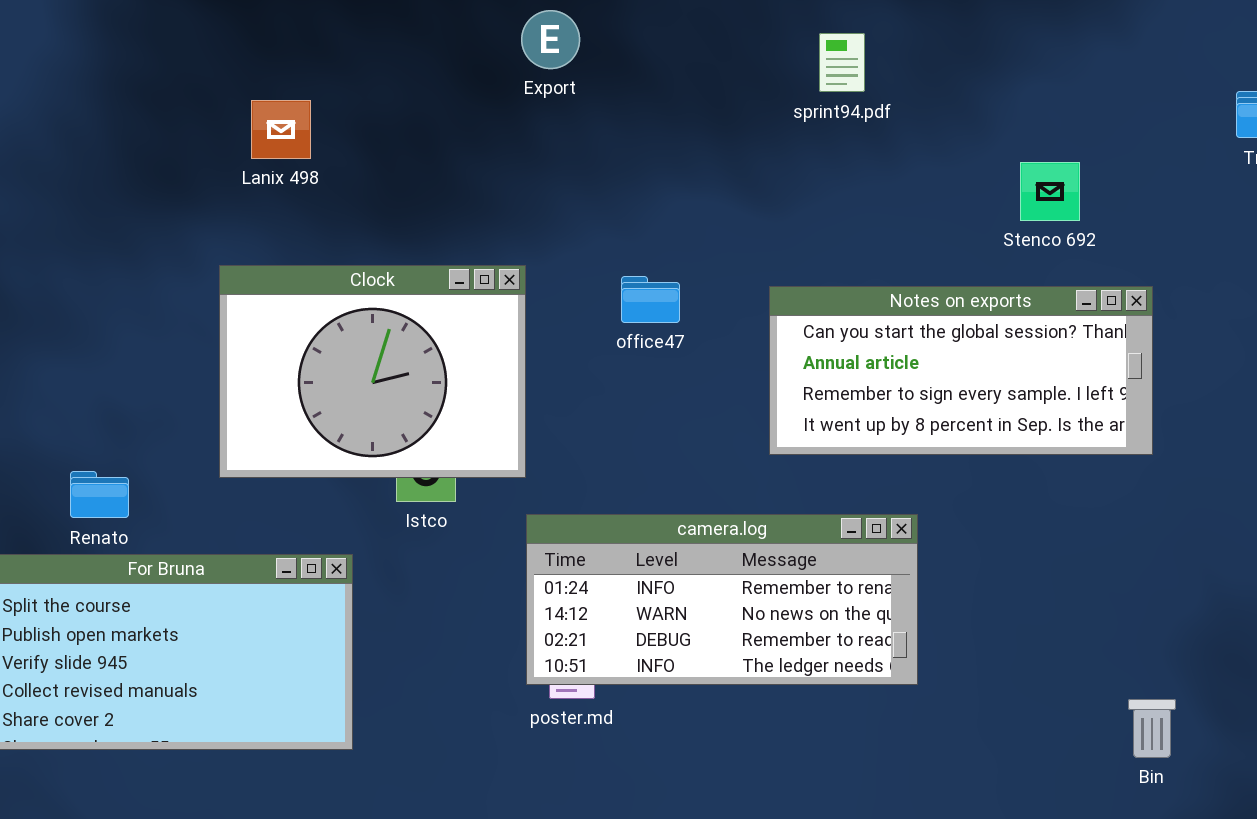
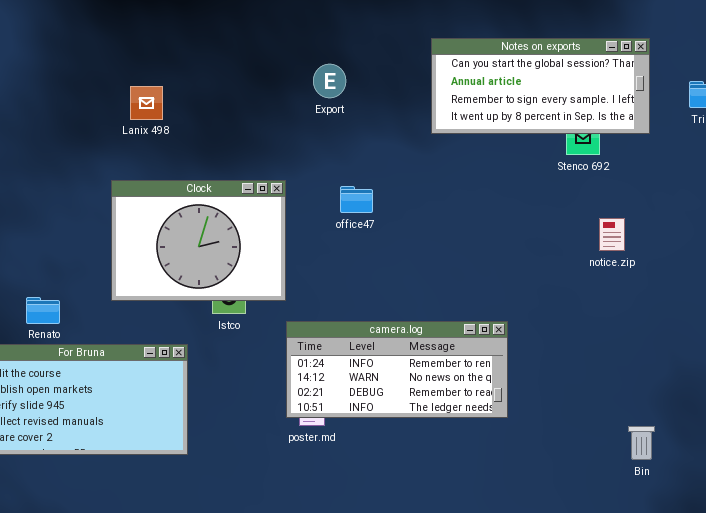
Export: [521,10,580,69] -> [313,64,346,98], moved
Notes on exports: [769,286,1153,455] -> [431,38,650,134], moved

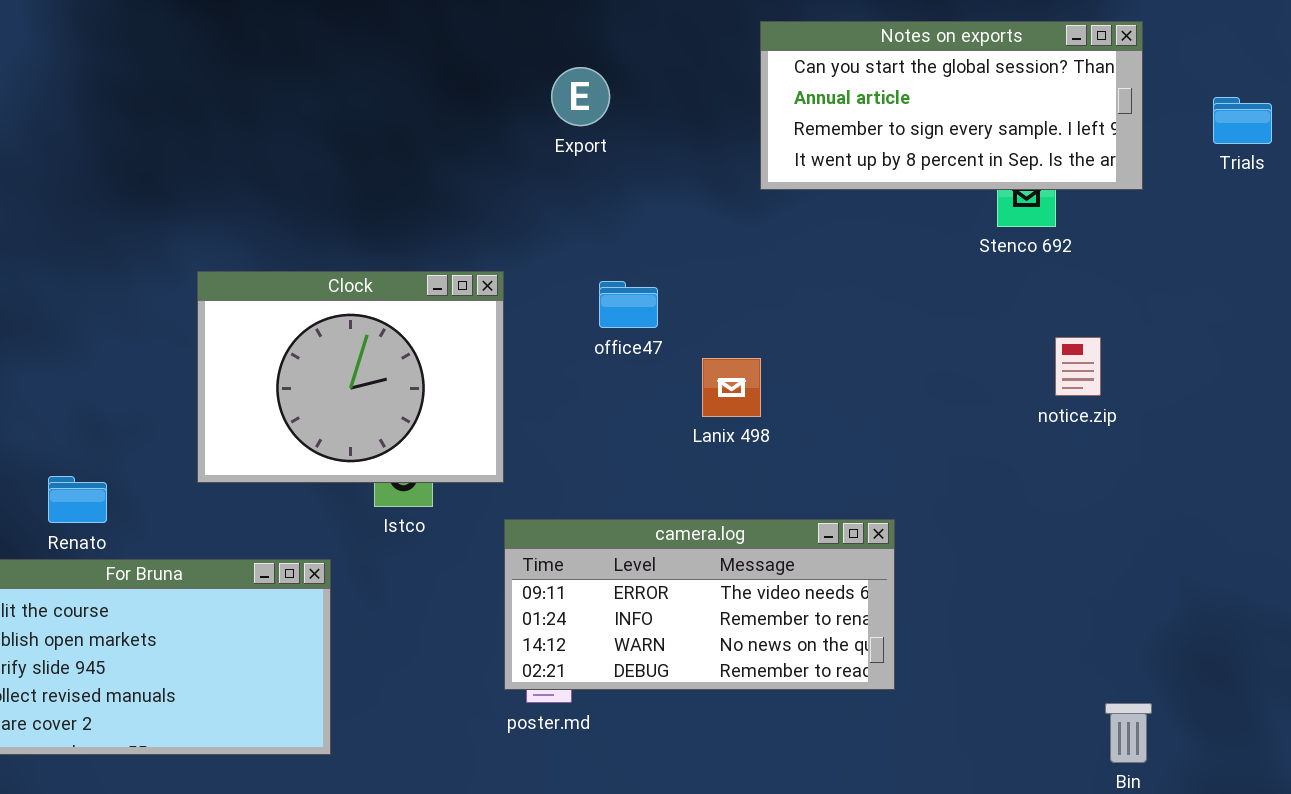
Lanix 498: [130,86,163,120] -> [702,358,761,417], moved
camera.log: [286,321,508,418] -> [504,519,895,690], scrolled up 1 row

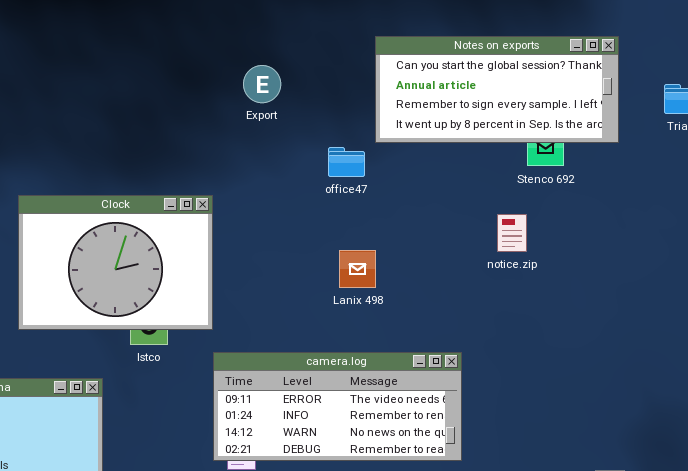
office47: [599,281,658,328] -> [328,147,365,177], moved
notice.zip: [1055,337,1101,396] -> [497,214,527,252], moved

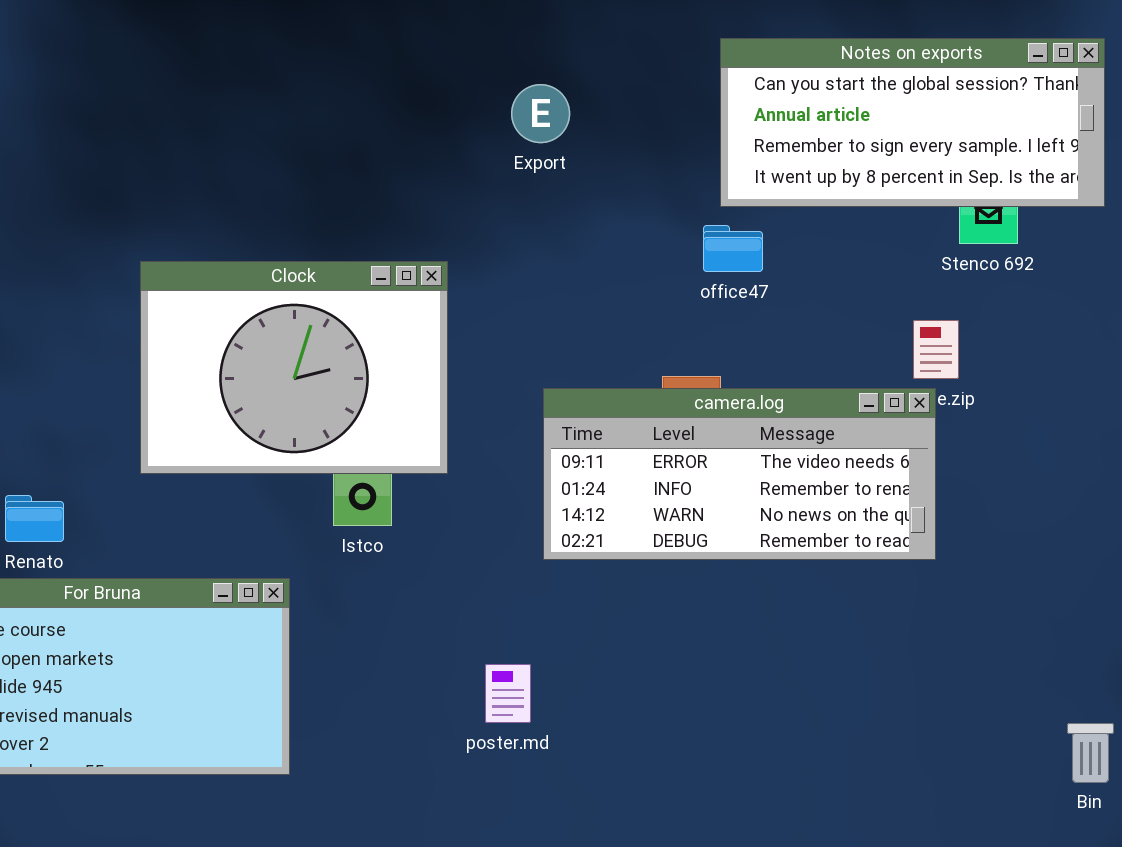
office47: [328,147,365,177] -> [703,225,763,272], moved
Clock: [18,195,213,330] -> [140,261,448,474], moved
camera.log: [213,352,462,461] -> [543,388,936,560], moved

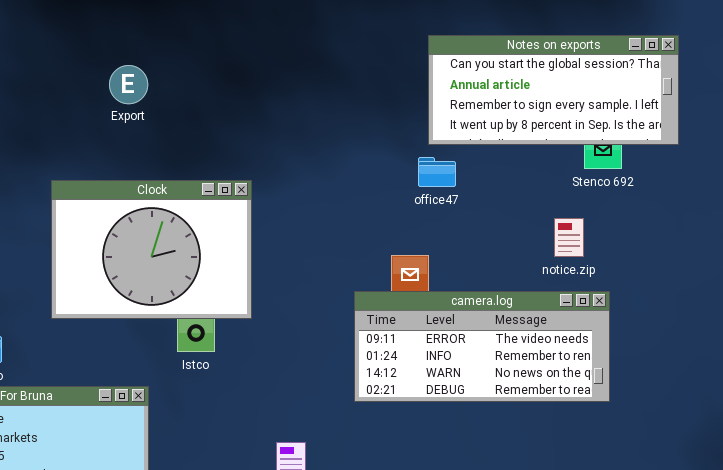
Export: [511,84,570,143] -> [109,65,148,104], moved
camera.log: [543,388,936,560] -> [354,291,610,402], moved

